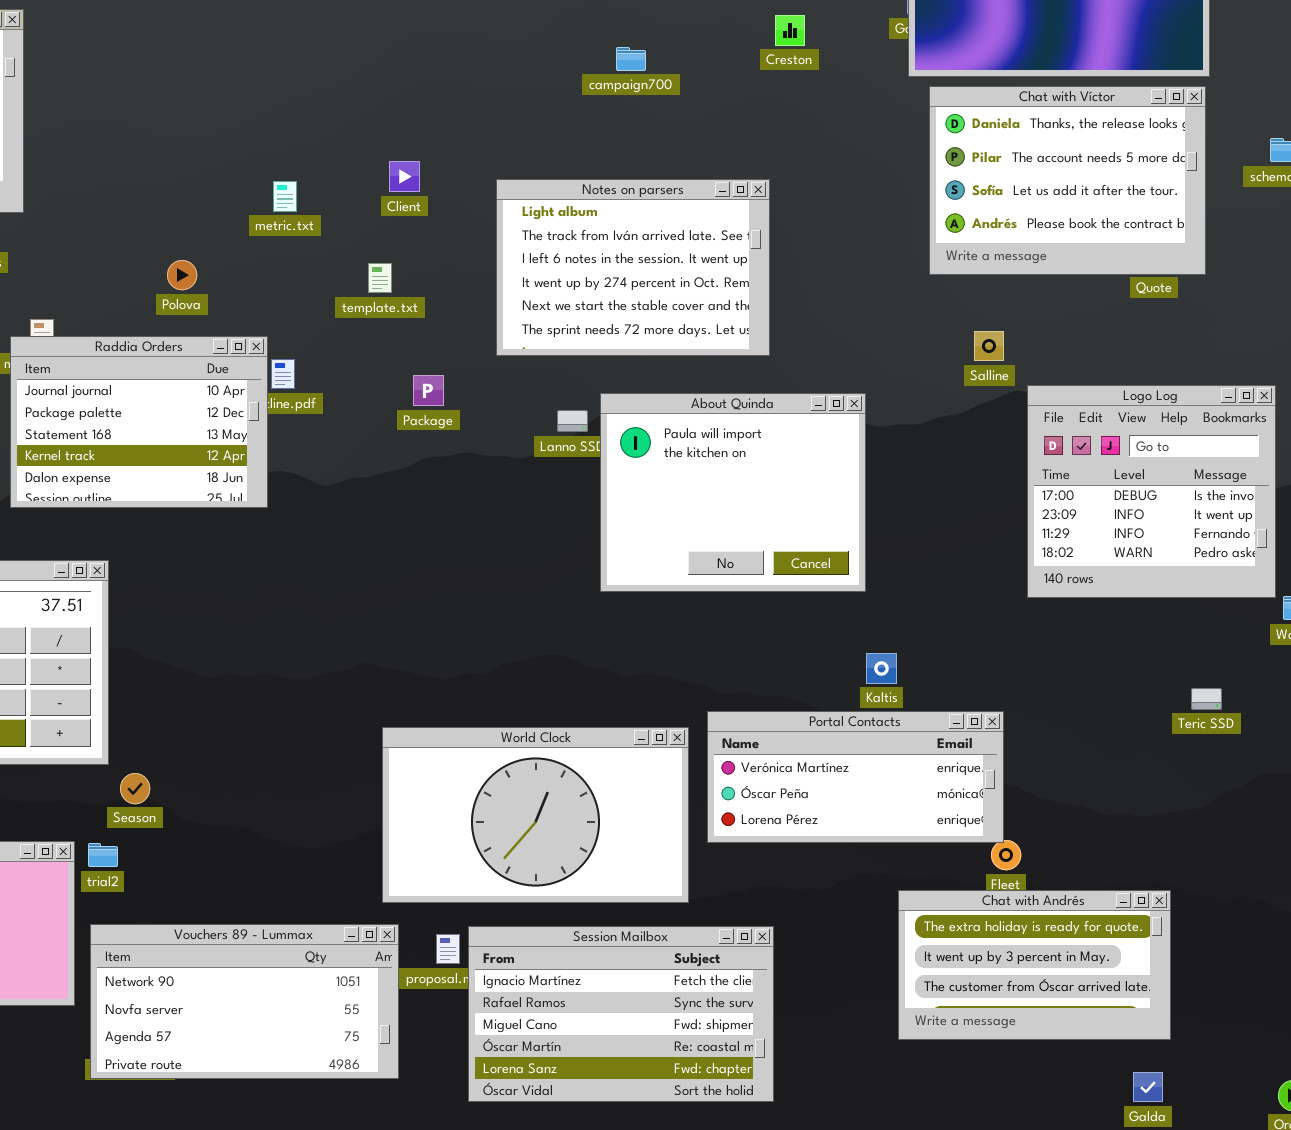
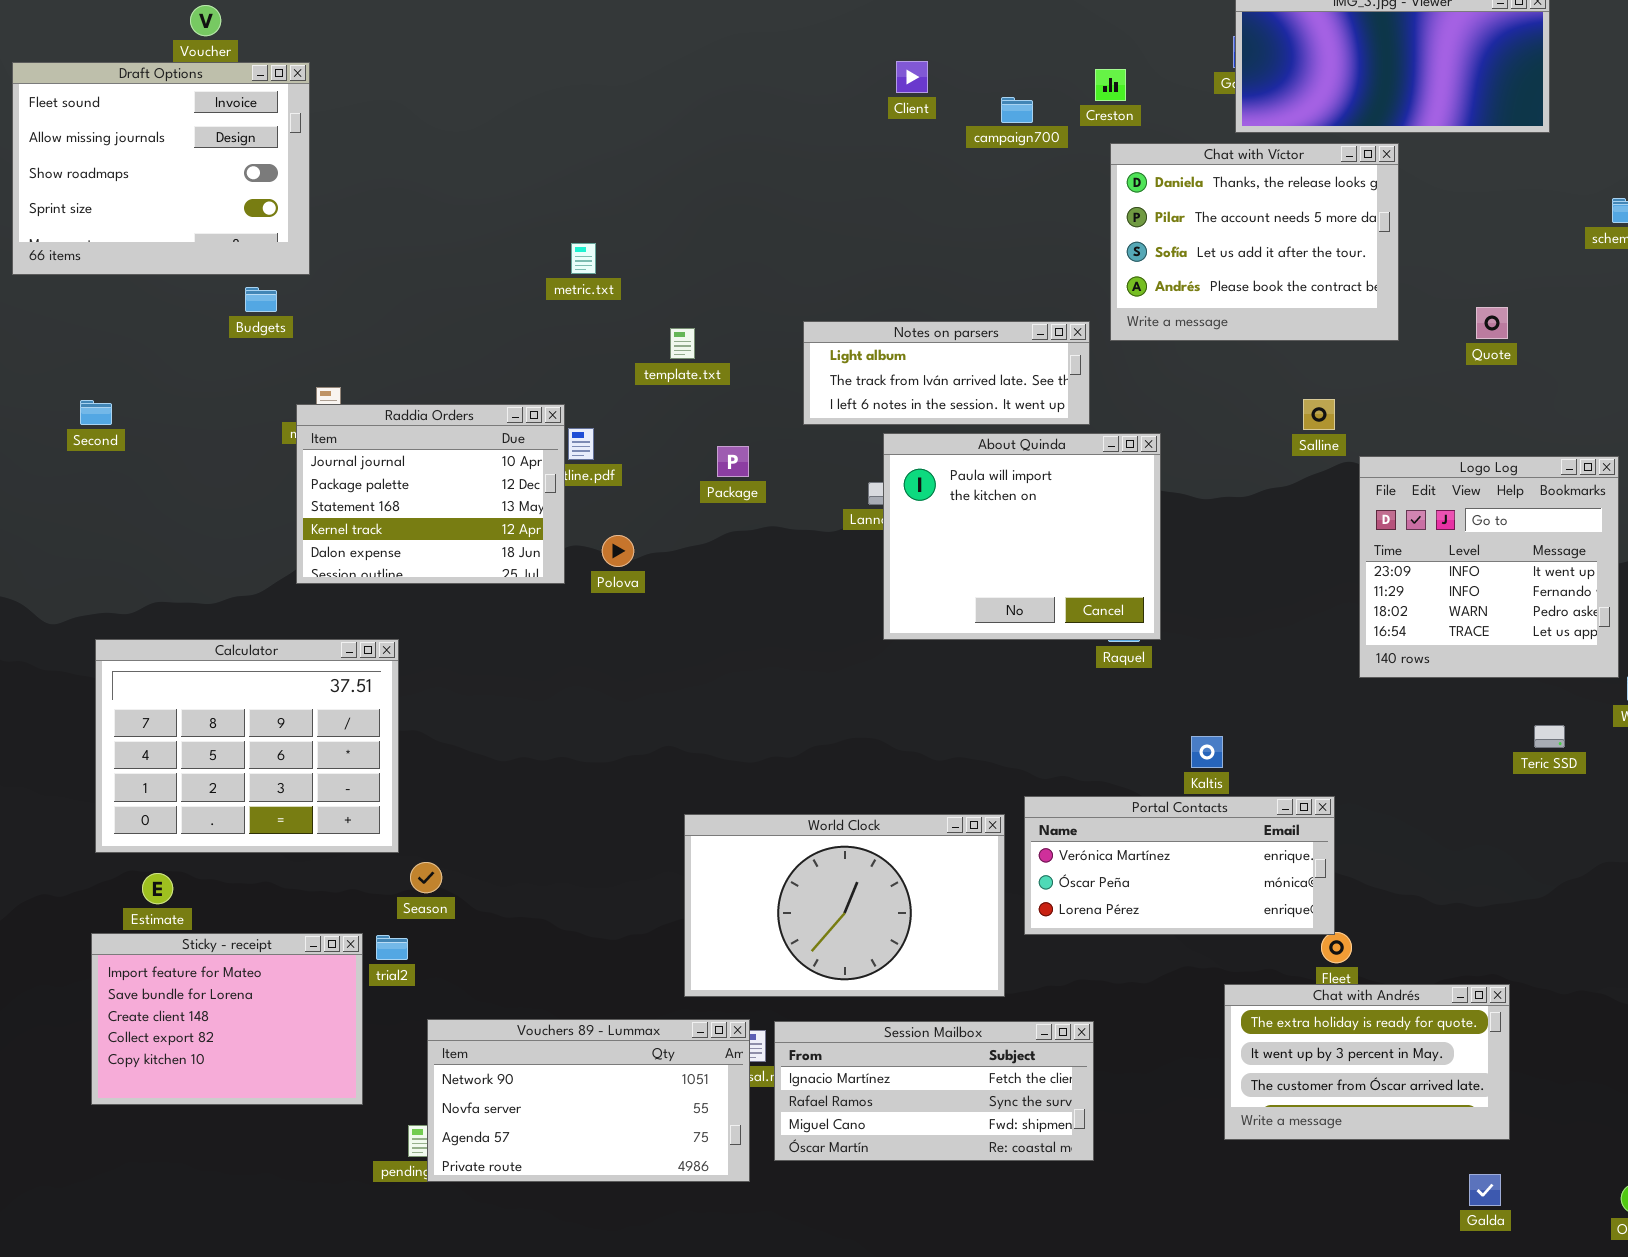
campaign700: [616,47,646,71] -> [1001,97,1033,123], moved
Chat with Víctor: [929,86,1206,275] -> [1110,143,1399,341], moved
Client: [389,161,420,192] -> [896,61,928,93], moved
Notes on parsers: [496,179,770,356] -> [803,321,1090,425], resized
Polova: [167,260,197,290] -> [602,535,634,567], moved
Logo Log: [1027,385,1276,598] -> [1359,456,1619,678], scrolled down 1 row
About Quinda: [600,393,866,592] -> [883,433,1161,640], moved
Teric SSD: [1191,688,1222,710] -> [1534,725,1565,748], moved
Vouchers 89 - Lummax: [90,924,399,1079] -> [427,1019,750,1182], moved
Session Mailbox: [468,926,774,1102] -> [774,1021,1094,1161], resized

